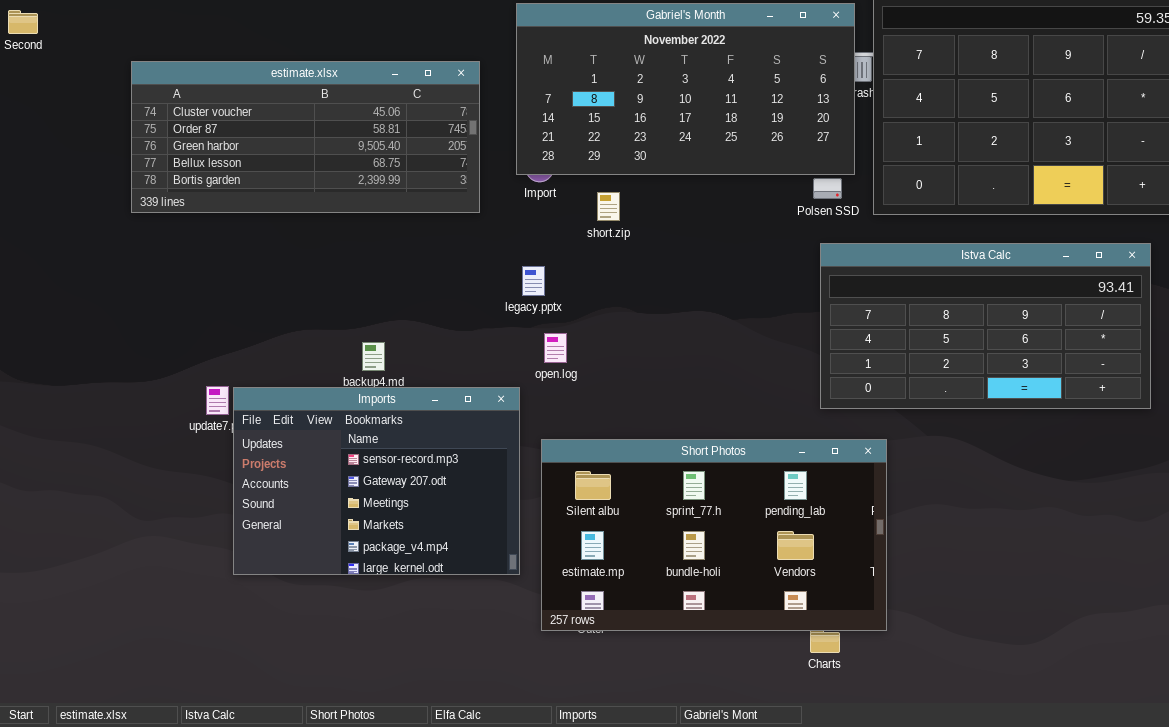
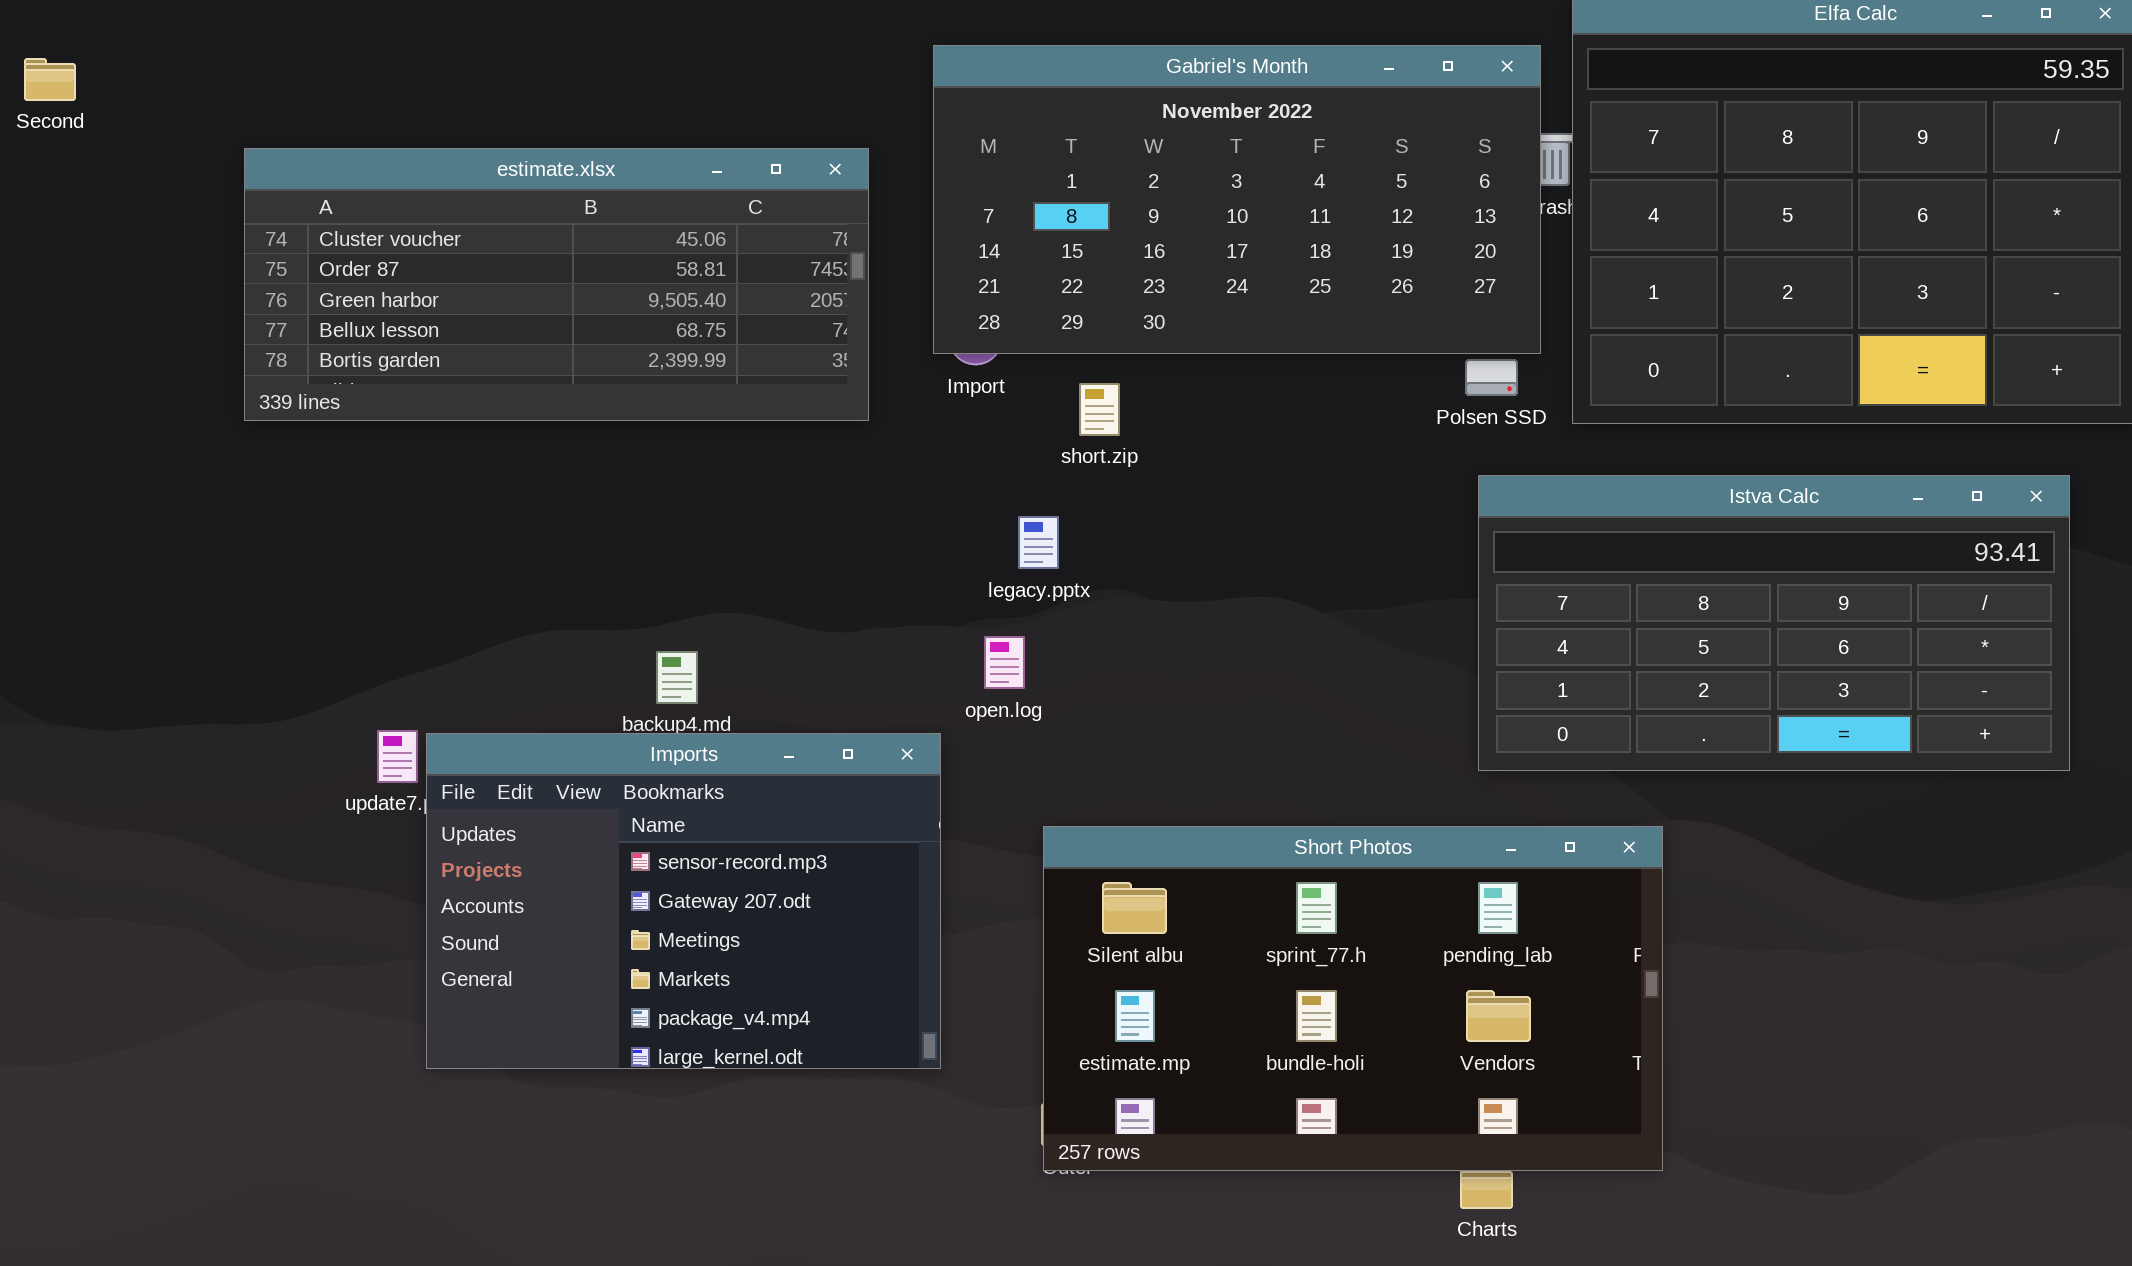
legacy.pptx: [522,266,545,296] -> [1018,516,1059,569], moved
Short Photos: [541,439,887,631] -> [1043,826,1663,1171], moved

